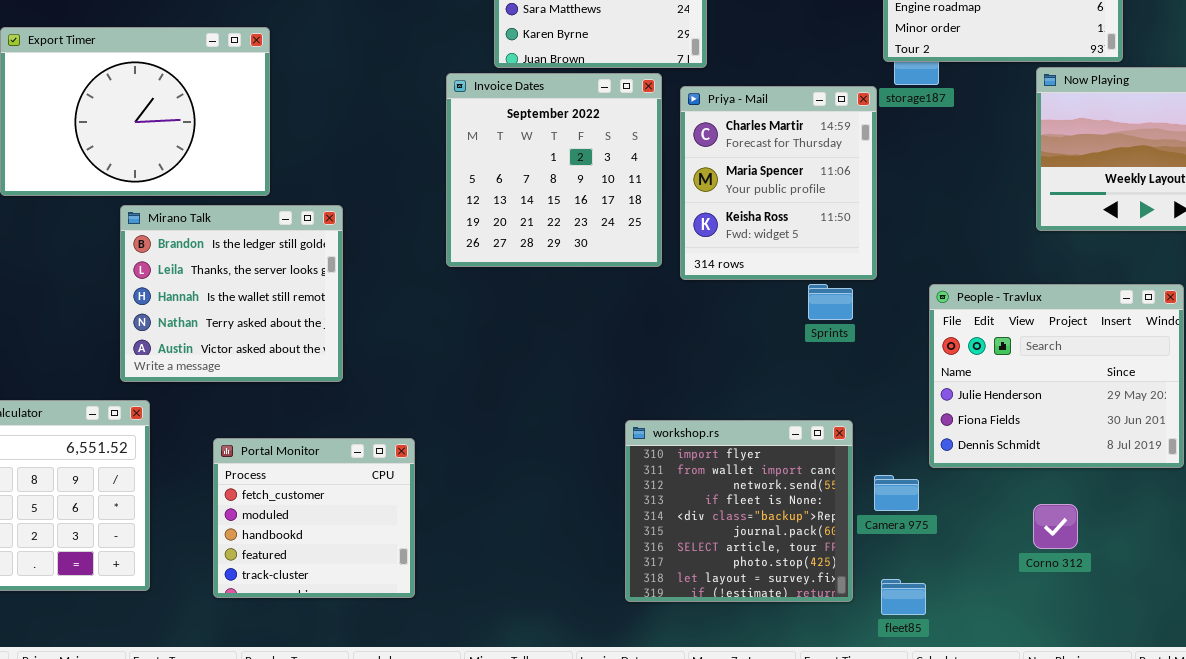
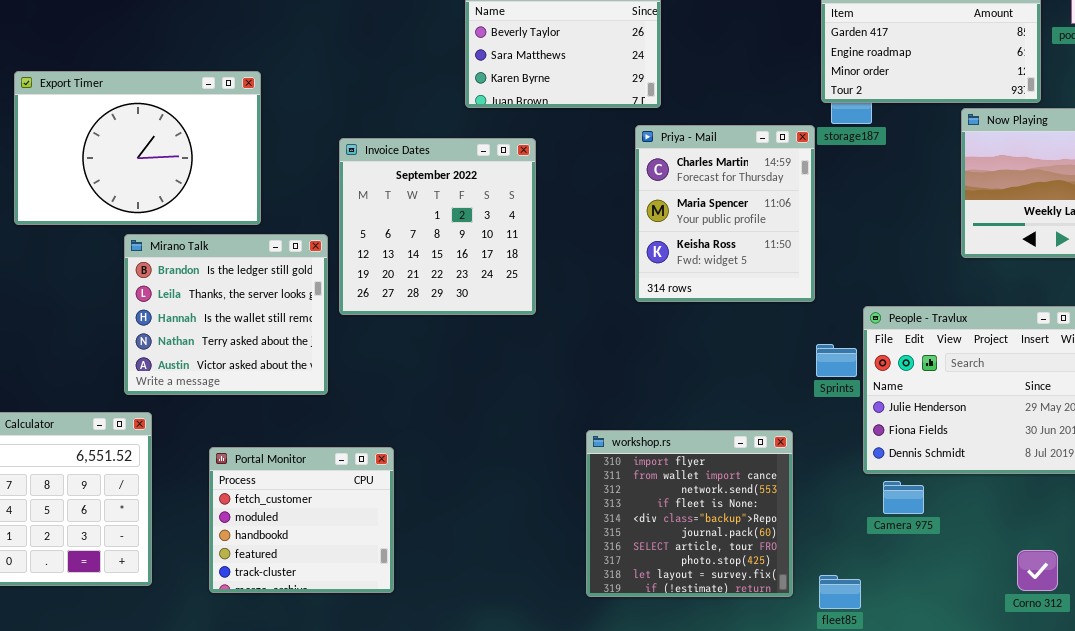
Invoice Dates: [446,73,662,267] -> [339,138,536,315], moved
Sprints: [808,284,853,320] -> [816,344,857,377], moved
Camera 975: [874,475,919,511] -> [883,481,924,514], moved
Corno 312: [1033,504,1078,549] -> [1017,550,1058,591], moved

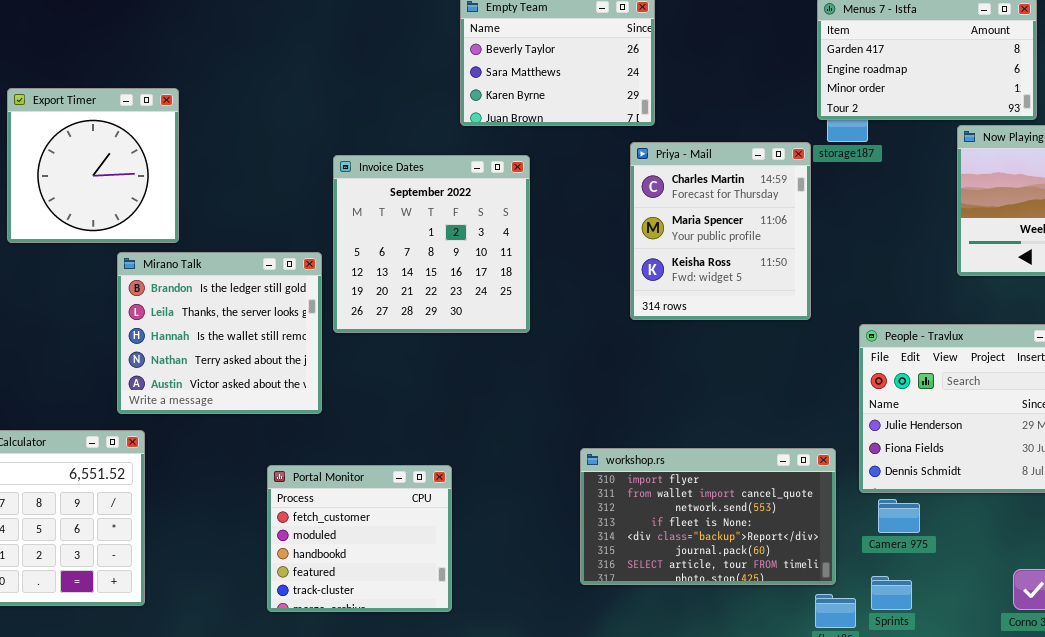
Export Timer: [14,71,261,225] -> [7,88,179,243], resized
Sprints: [816,344,857,377] -> [871,576,912,610], moved
workshop.rs: [586,430,793,597] -> [580,448,836,585], resized
Portal Monitor: [209,447,394,593] -> [267,465,452,612], moved

